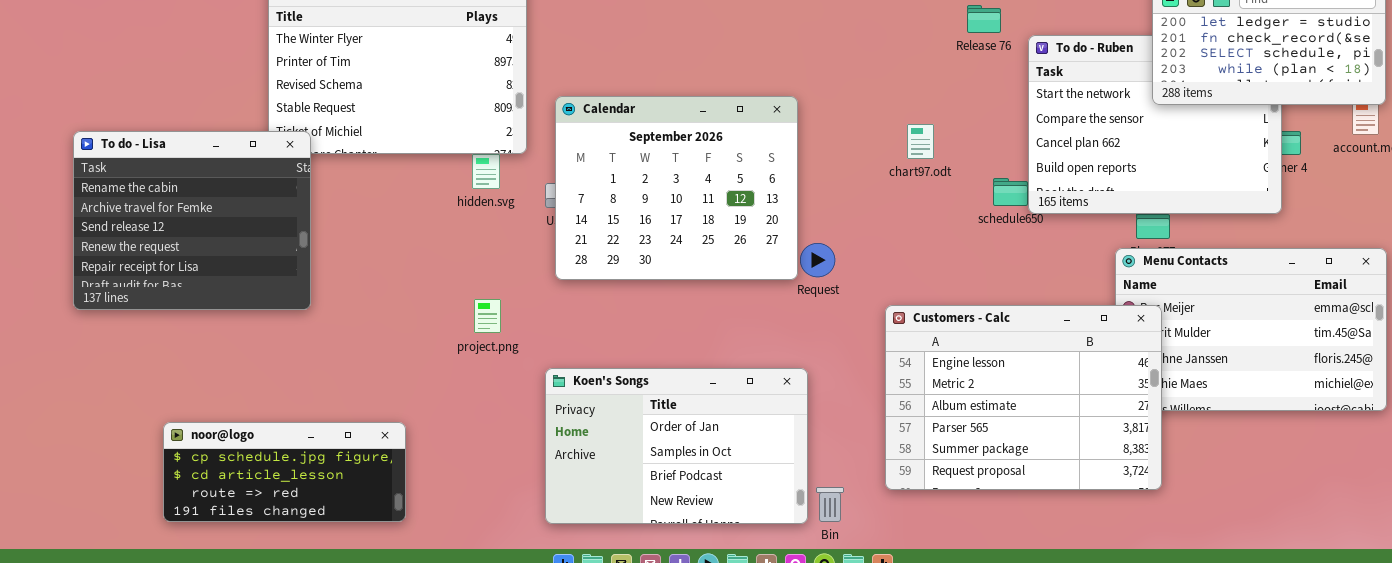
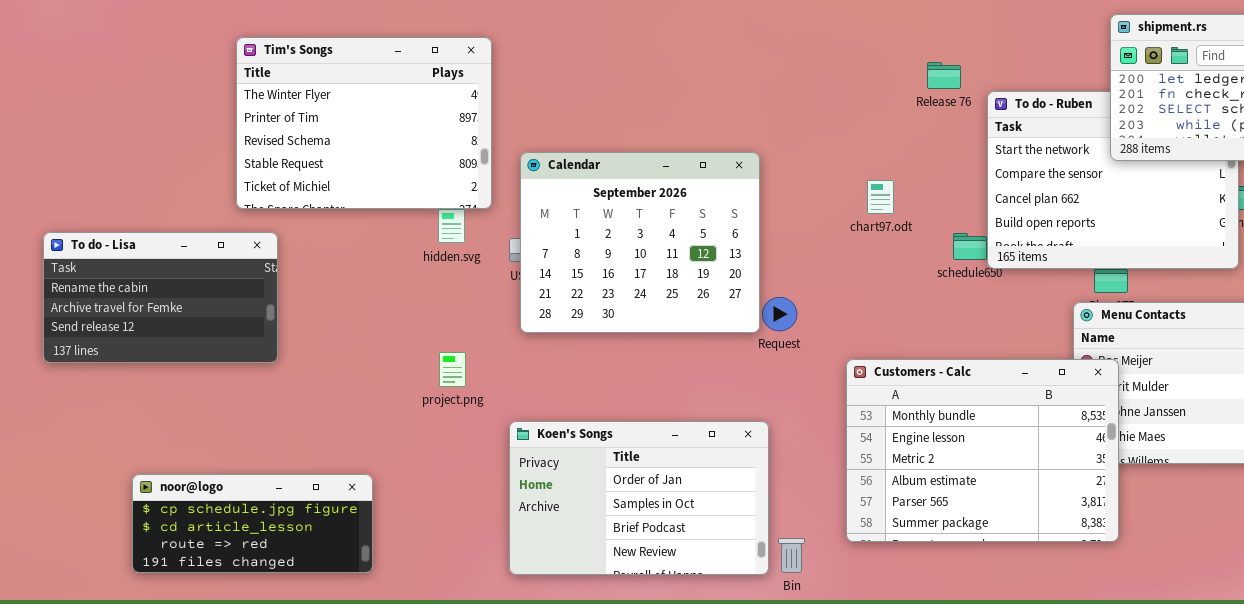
To do - Lisa: [73,131,311,310] -> [43,232,278,363], resized
Customers - Calc: [885,305,1162,490] -> [846,359,1119,542], scrolled up 1 row

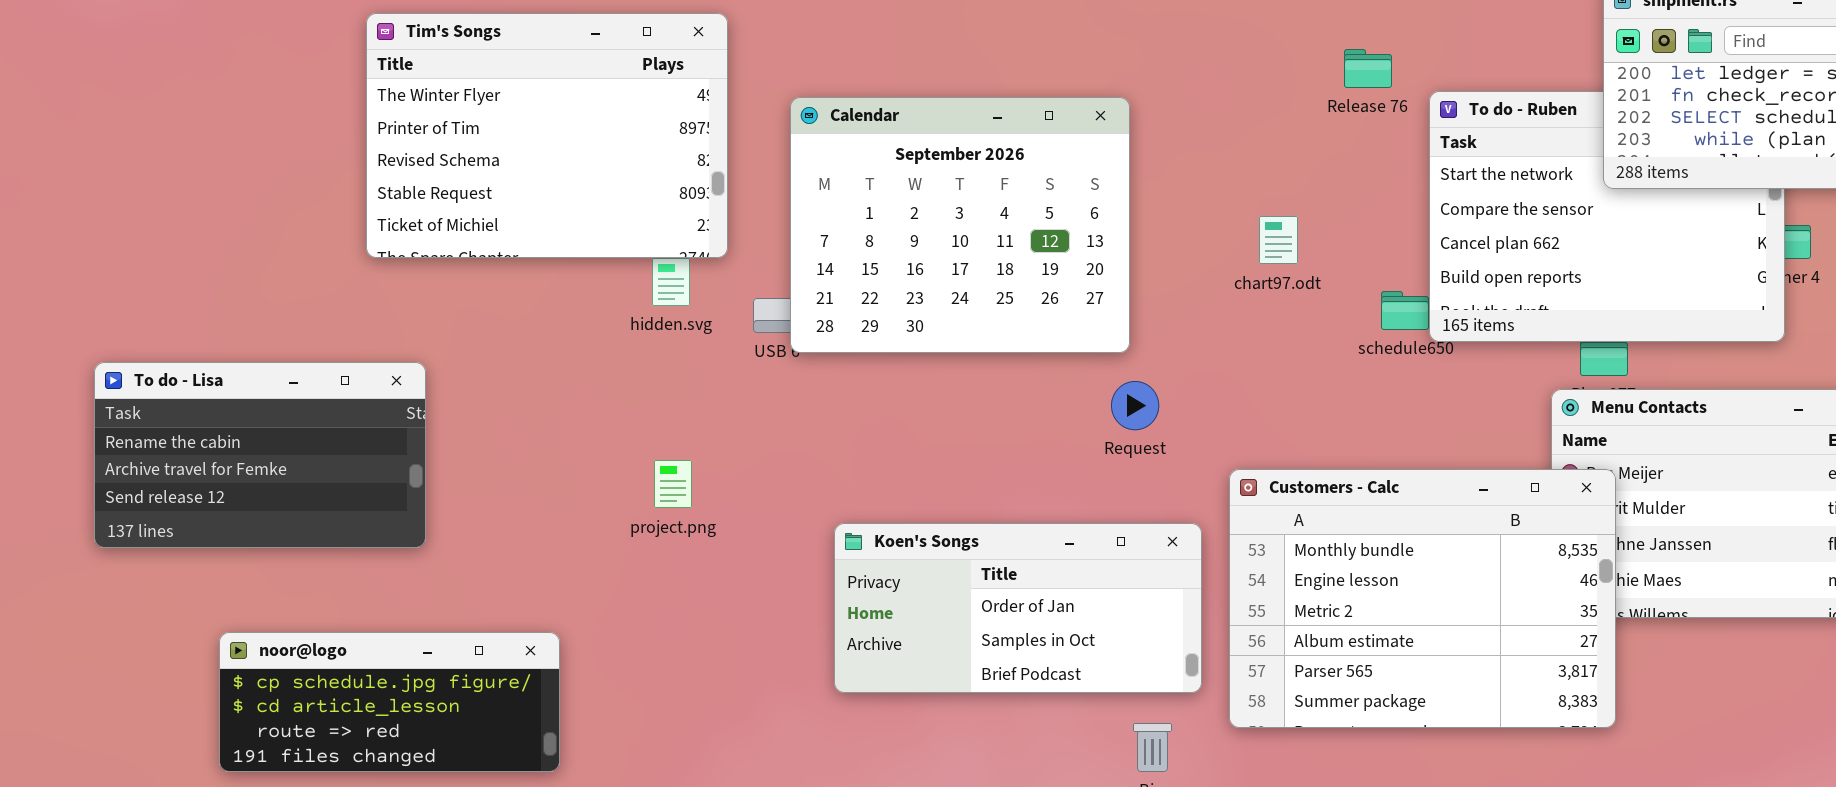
Calendar: [520,152,760,333] -> [790,97,1130,353], moved
To do - Lisa: [43,232,278,363] -> [94,362,426,548], moved
Koen's Songs: [509,421,769,575] -> [834,523,1202,693], moved, resized

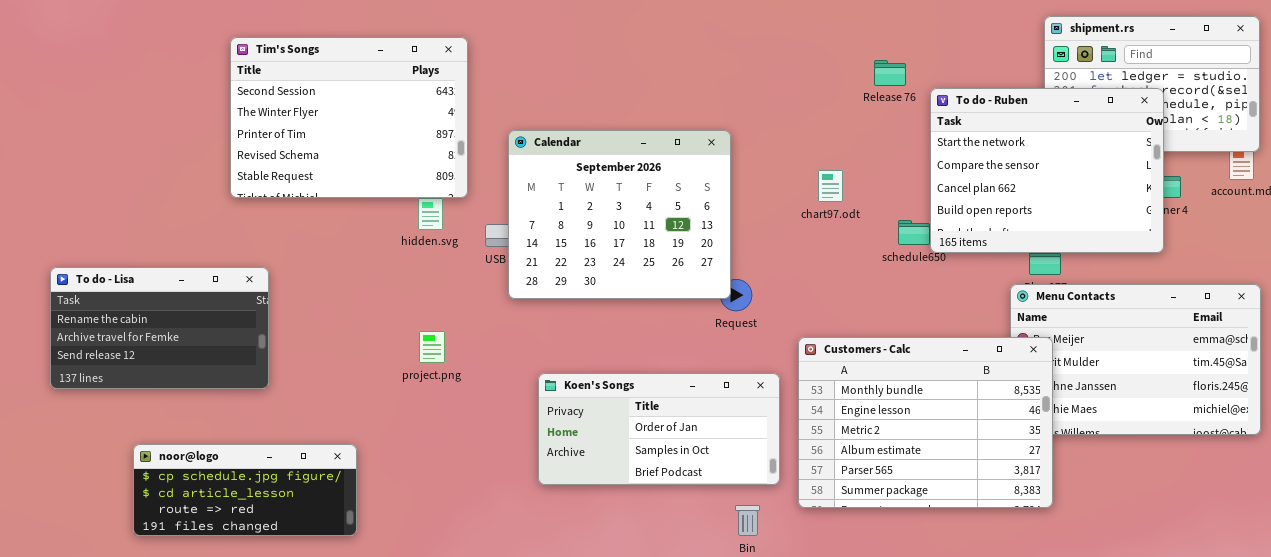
Tim's Songs: [366,13,728,258] -> [230,37,468,198], scrolled up 1 row
To do - Ruben: [1429,91,1785,342] -> [930,88,1164,253], raised
Calendar: [790,97,1130,353] -> [508,130,731,299], moved

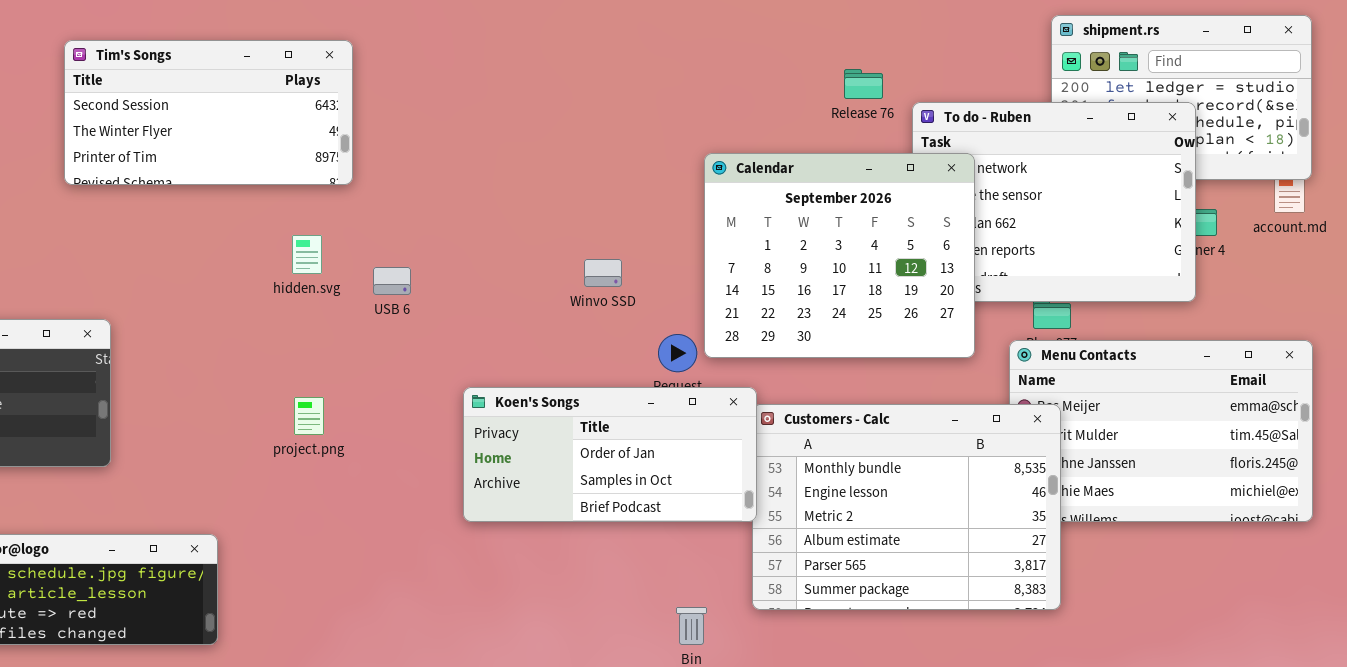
Tim's Songs: [230,37,468,198] -> [64,40,353,185], resized
Calendar: [508,130,731,299] -> [704,153,975,358], moved
Koen's Songs: [538,373,780,485] -> [463,387,757,522], moved

